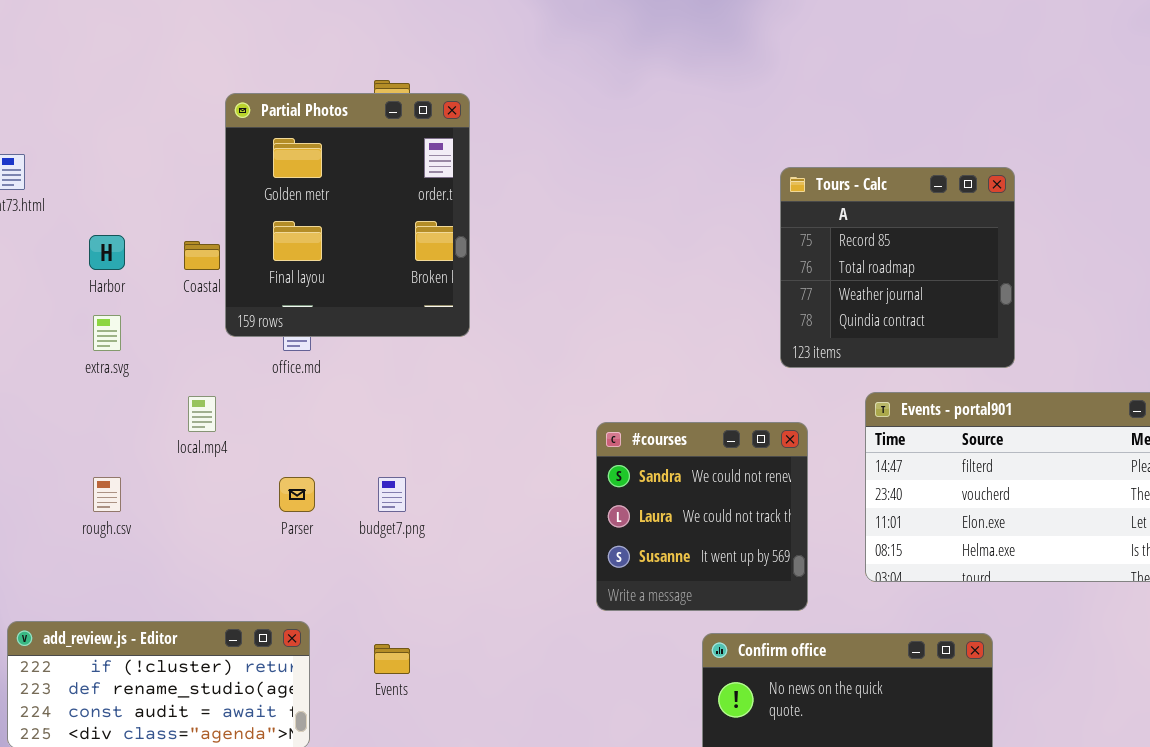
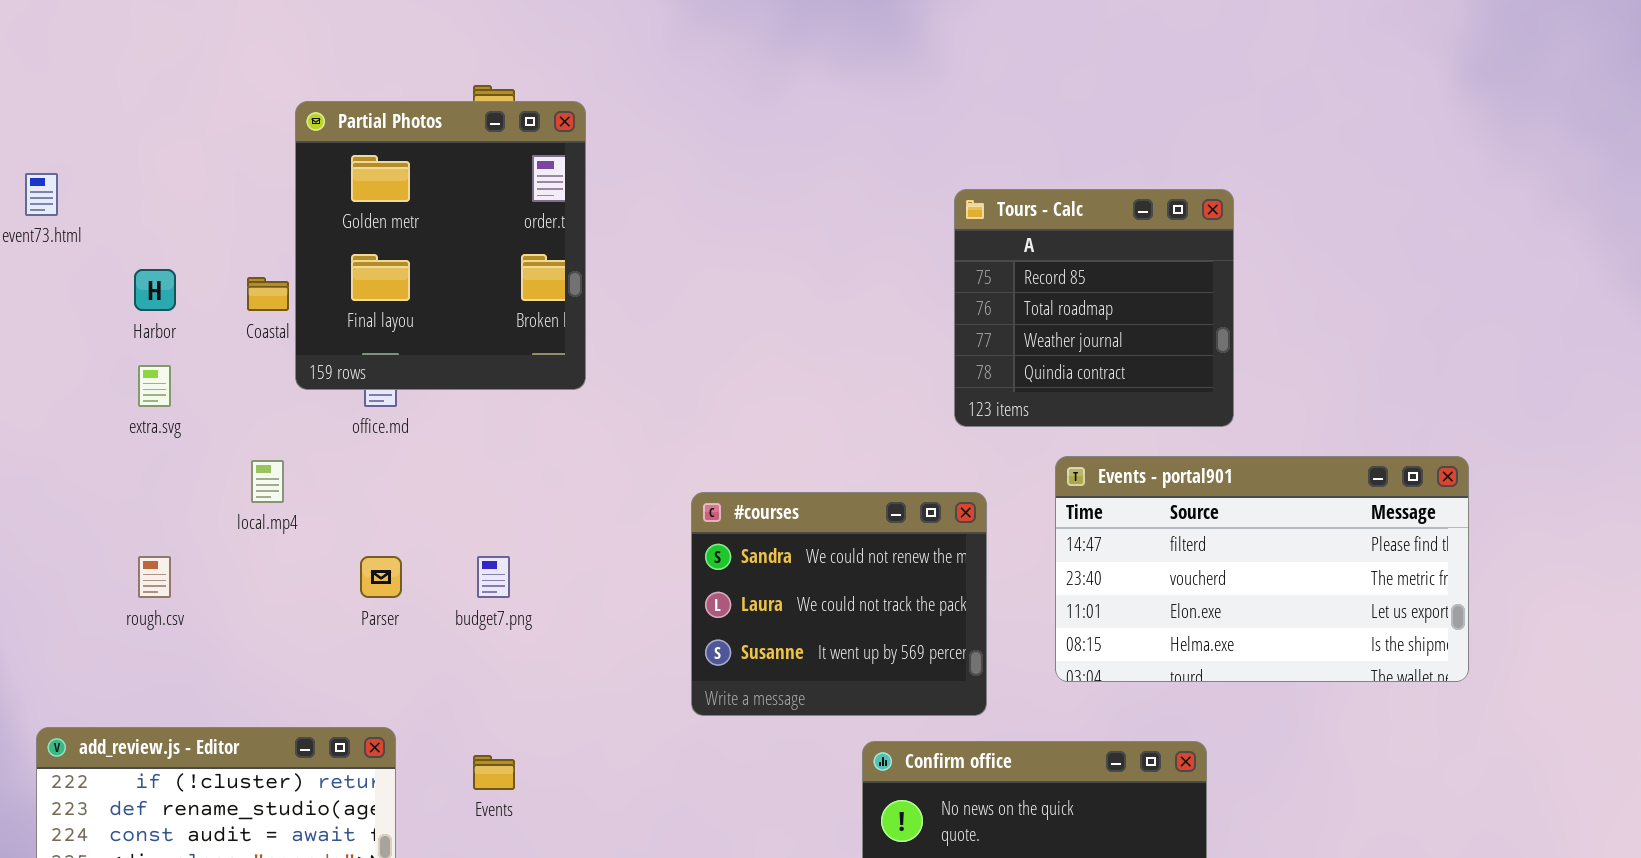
#courses: [596,422,808,611] -> [691,492,987,716], resized

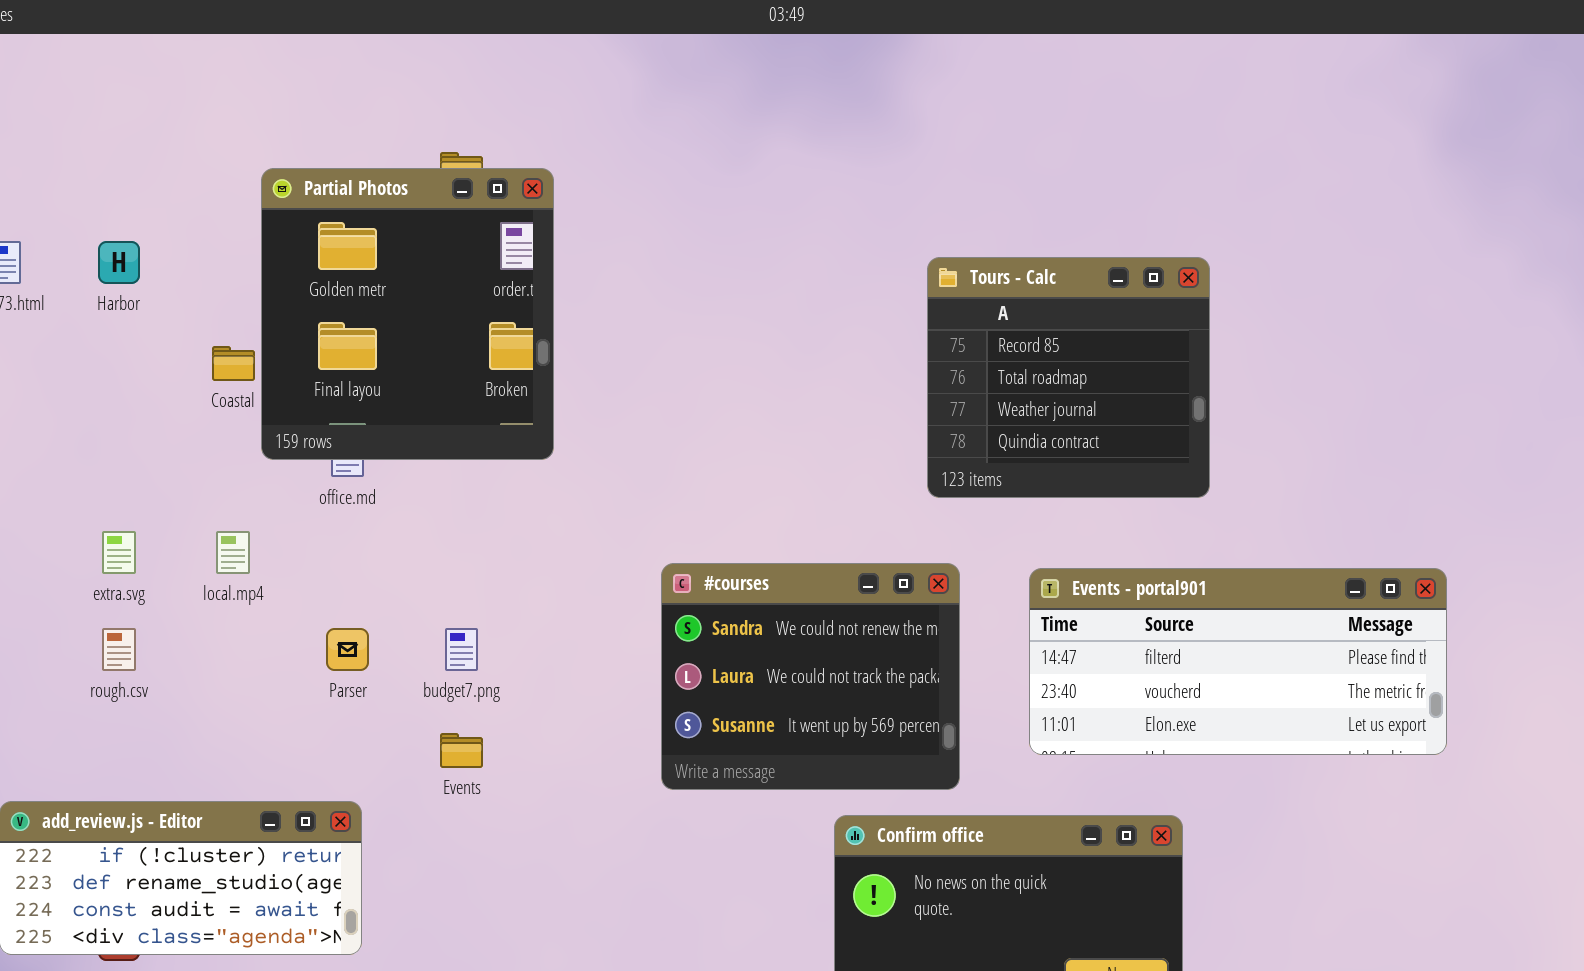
Harbor: [134,269,176,311] -> [98,241,140,284], moved
extra.svg: [138,365,171,407] -> [102,531,136,574], moved
Events - portal901: [1055,456,1469,682] -> [1029,568,1447,755], resized
Events: [473,755,515,790] -> [440,733,483,768], moved

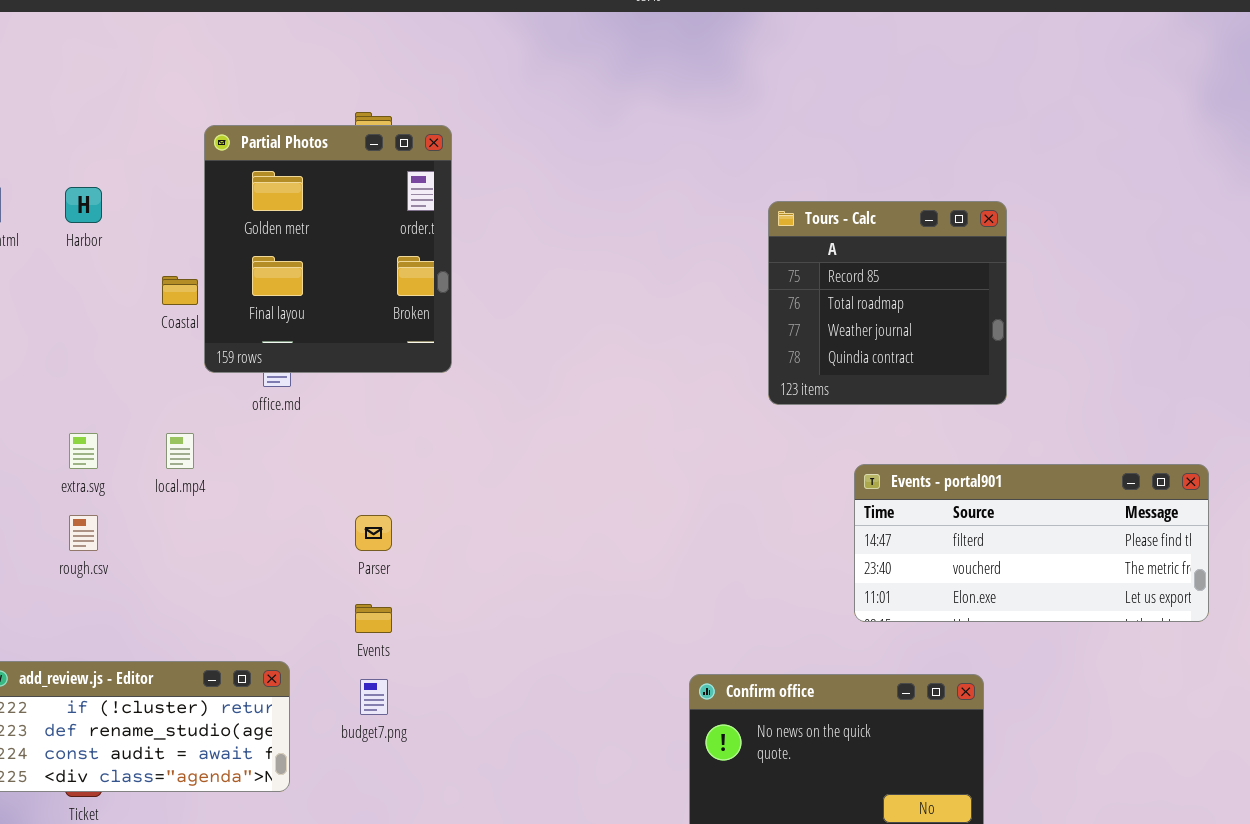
#courses: [661,563,960,790] -> none, closed
Parser: [326,628,369,671] -> [355,515,392,551], moved
budget7.png: [445,628,478,671] -> [360,679,388,715], moved

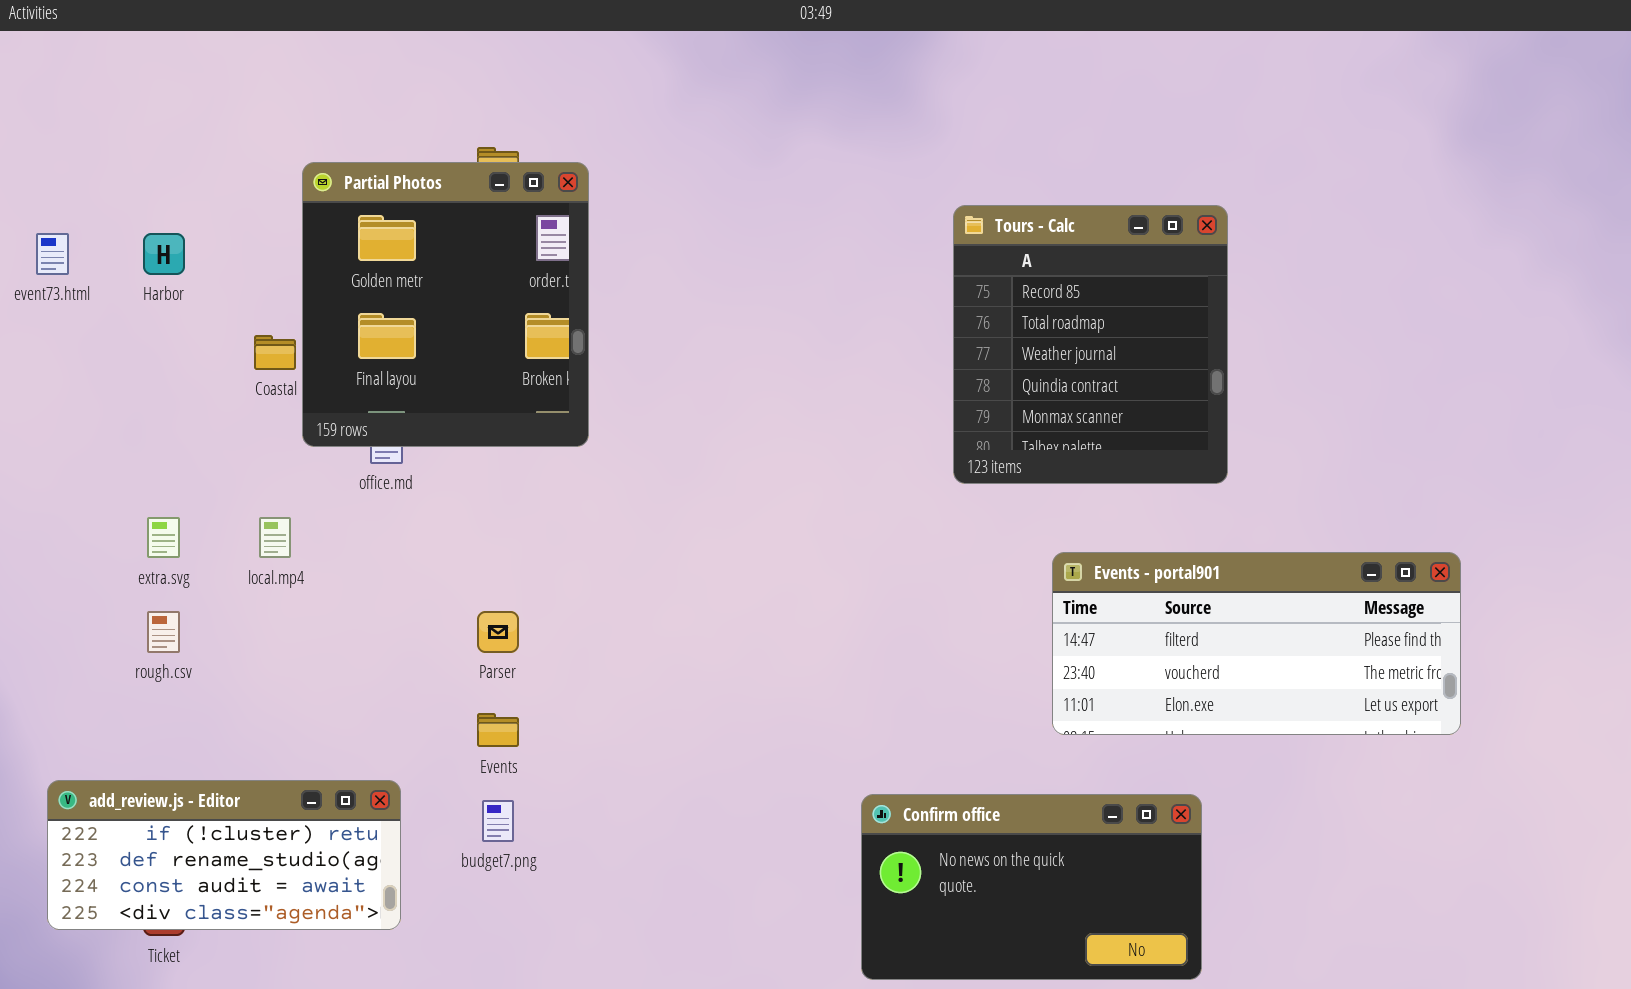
Tours - Calc: [768,201,1007,405] -> [953,205,1228,484], resized

